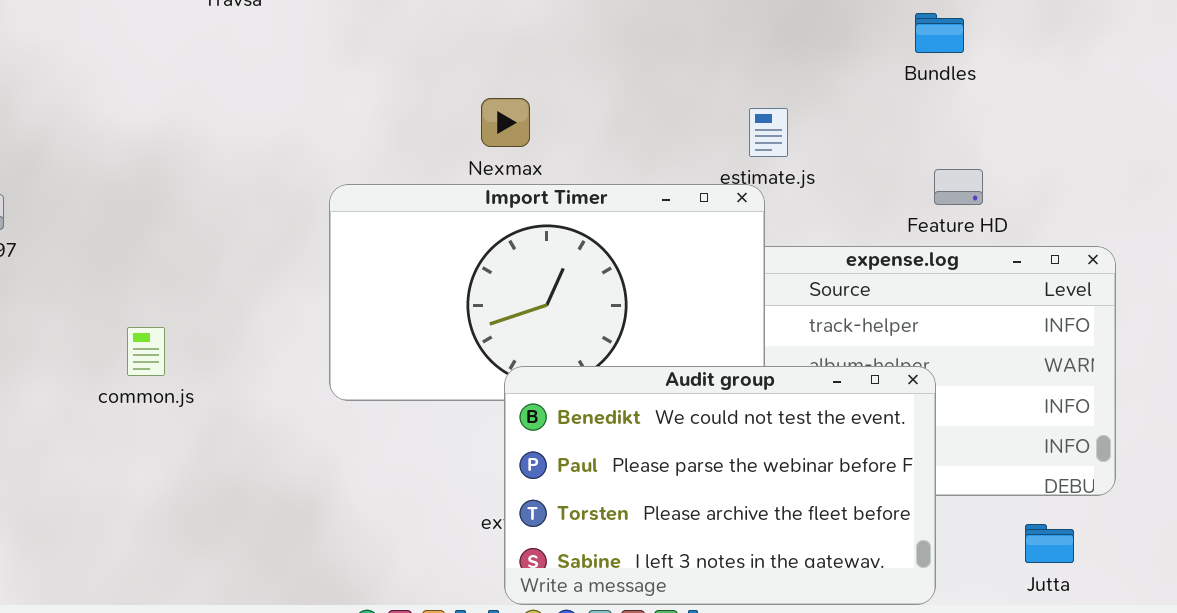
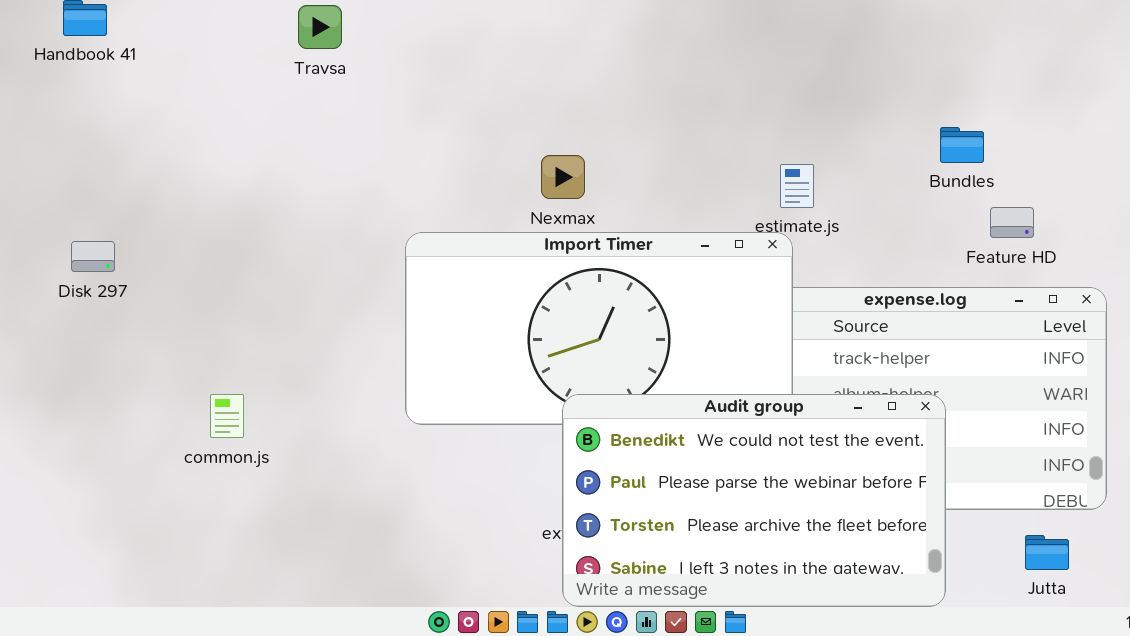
Bundles: [915,13,964,53] -> [940,127,984,163], moved
Feature HD: [934,169,983,205] -> [990,207,1034,238], moved
common.js: [127,327,165,376] -> [210,394,244,438], moved

